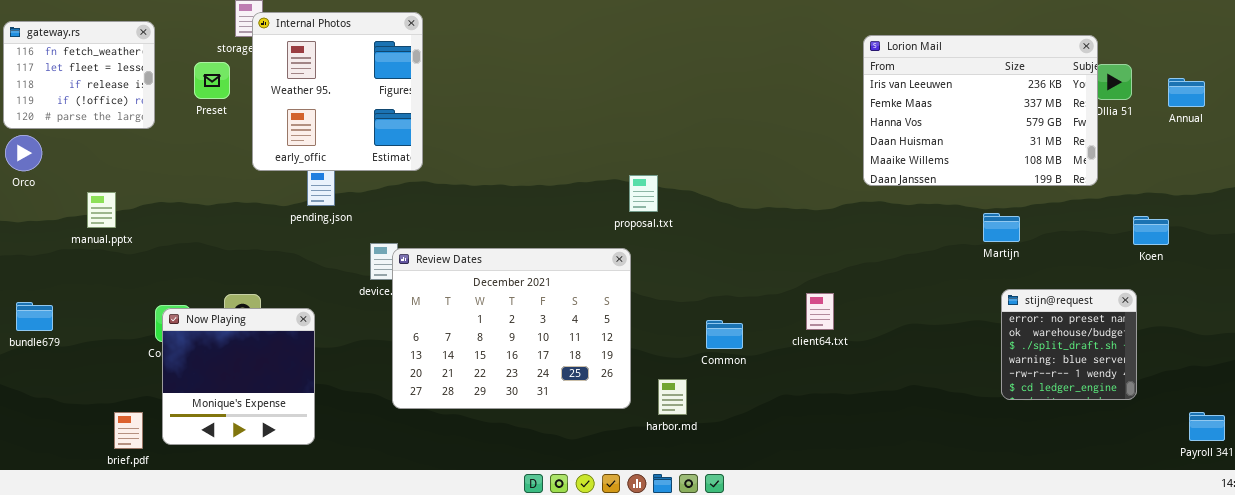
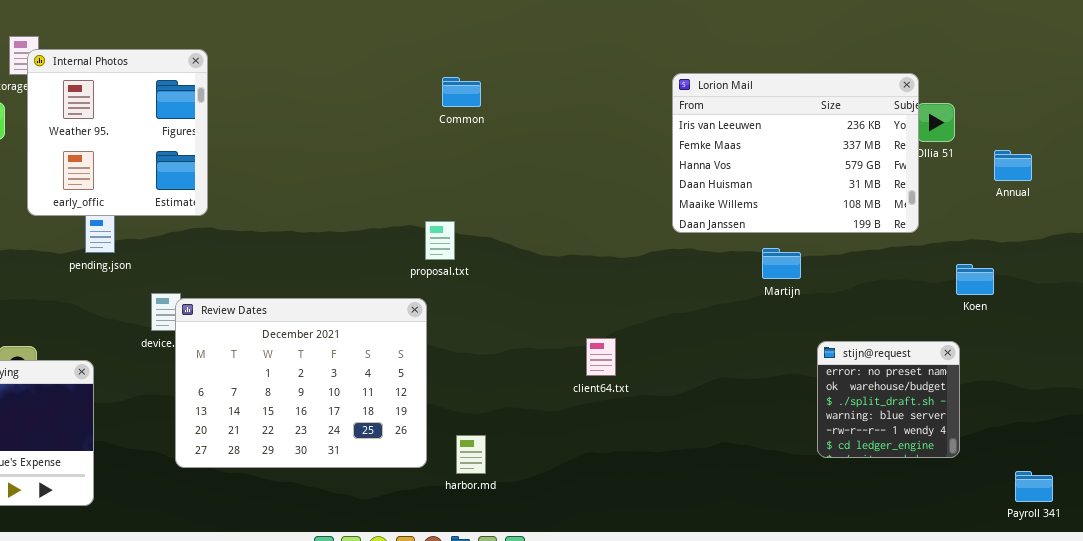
Annual: [1168,78,1205,107] -> [994,150,1032,181], moved
Martijn: [983,213,1020,242] -> [762,248,801,279], moved
client64.txt: [806,293,834,330] -> [586,338,616,376], moved
Common: [706,320,743,349] -> [442,77,481,107], moved

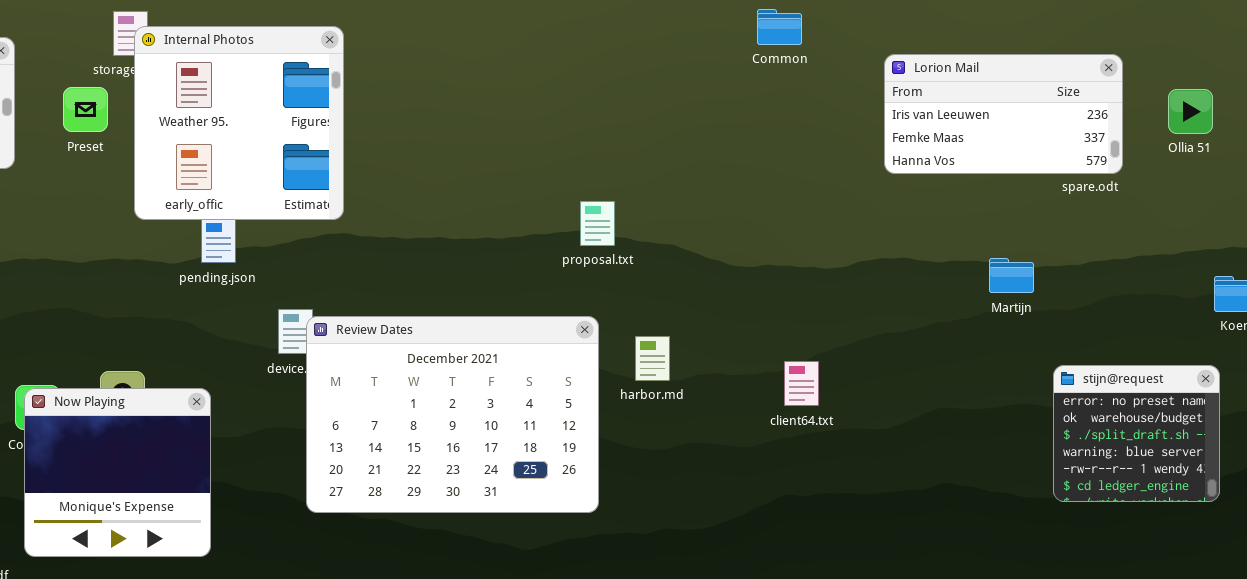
Lorion Mail: [672,73,919,233] -> [884,54,1123,174], resized
Common: [442,77,481,107] -> [757,9,802,45], moved
proposal.txt: [425,221,455,260] -> [580,201,615,246], moved
harbor.md: [456,435,486,474] -> [635,336,670,381], moved

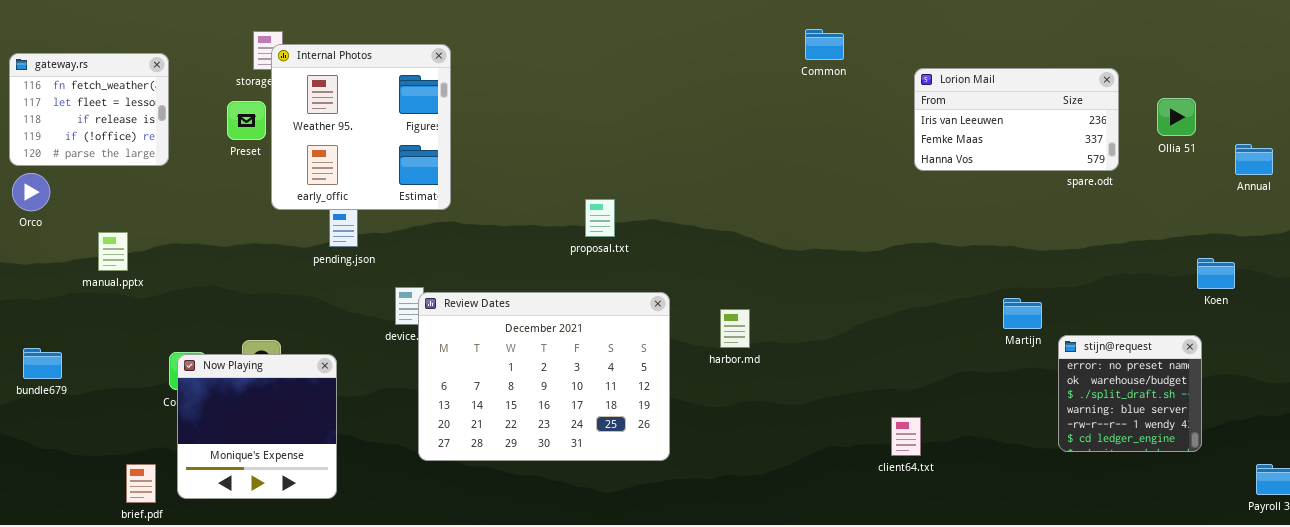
Preset: [63,87,108,132] -> [227,101,266,140], moved
proposal.txt: [580,201,615,246] -> [585,199,615,237], moved
Martijn: [989,258,1034,293] -> [1003,298,1042,329], moved
harbor.md: [635,336,670,381] -> [720,309,750,348], moved
client64.txt: [784,361,819,406] -> [891,417,921,456], moved

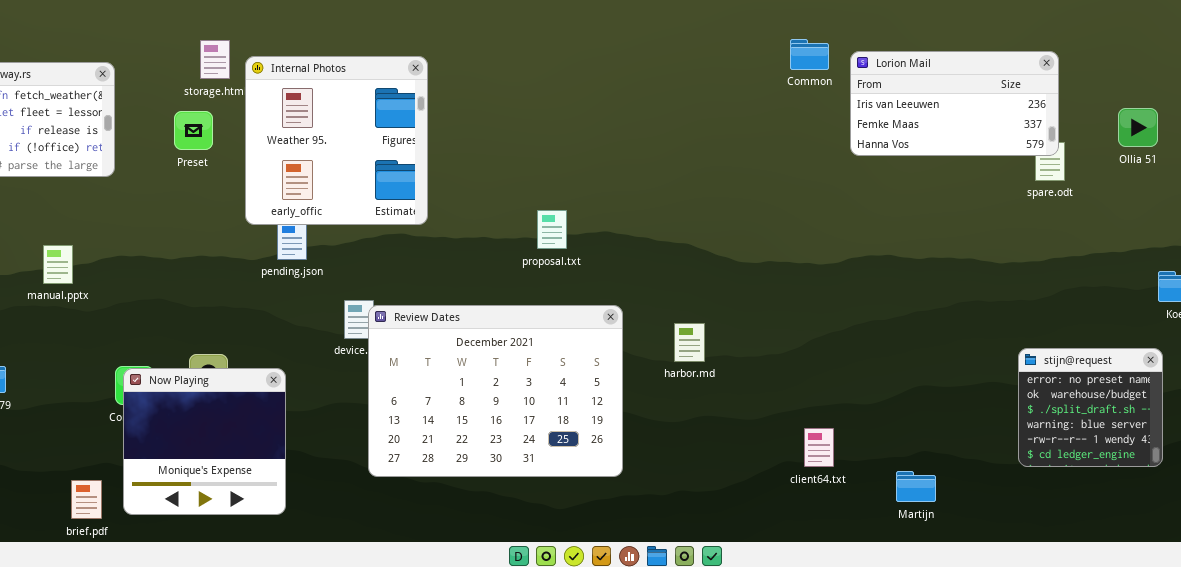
Common: [805,29,844,60] -> [790,39,829,70], moved
Internal Photos: [271,44,451,210] -> [245,56,428,225], moved
Lorion Mail: [914,68,1119,171] -> [850,51,1059,156], moved
Martijn: [1003,298,1042,329] -> [896,471,936,502], moved
client64.txt: [891,417,921,456] -> [804,428,834,467], moved

